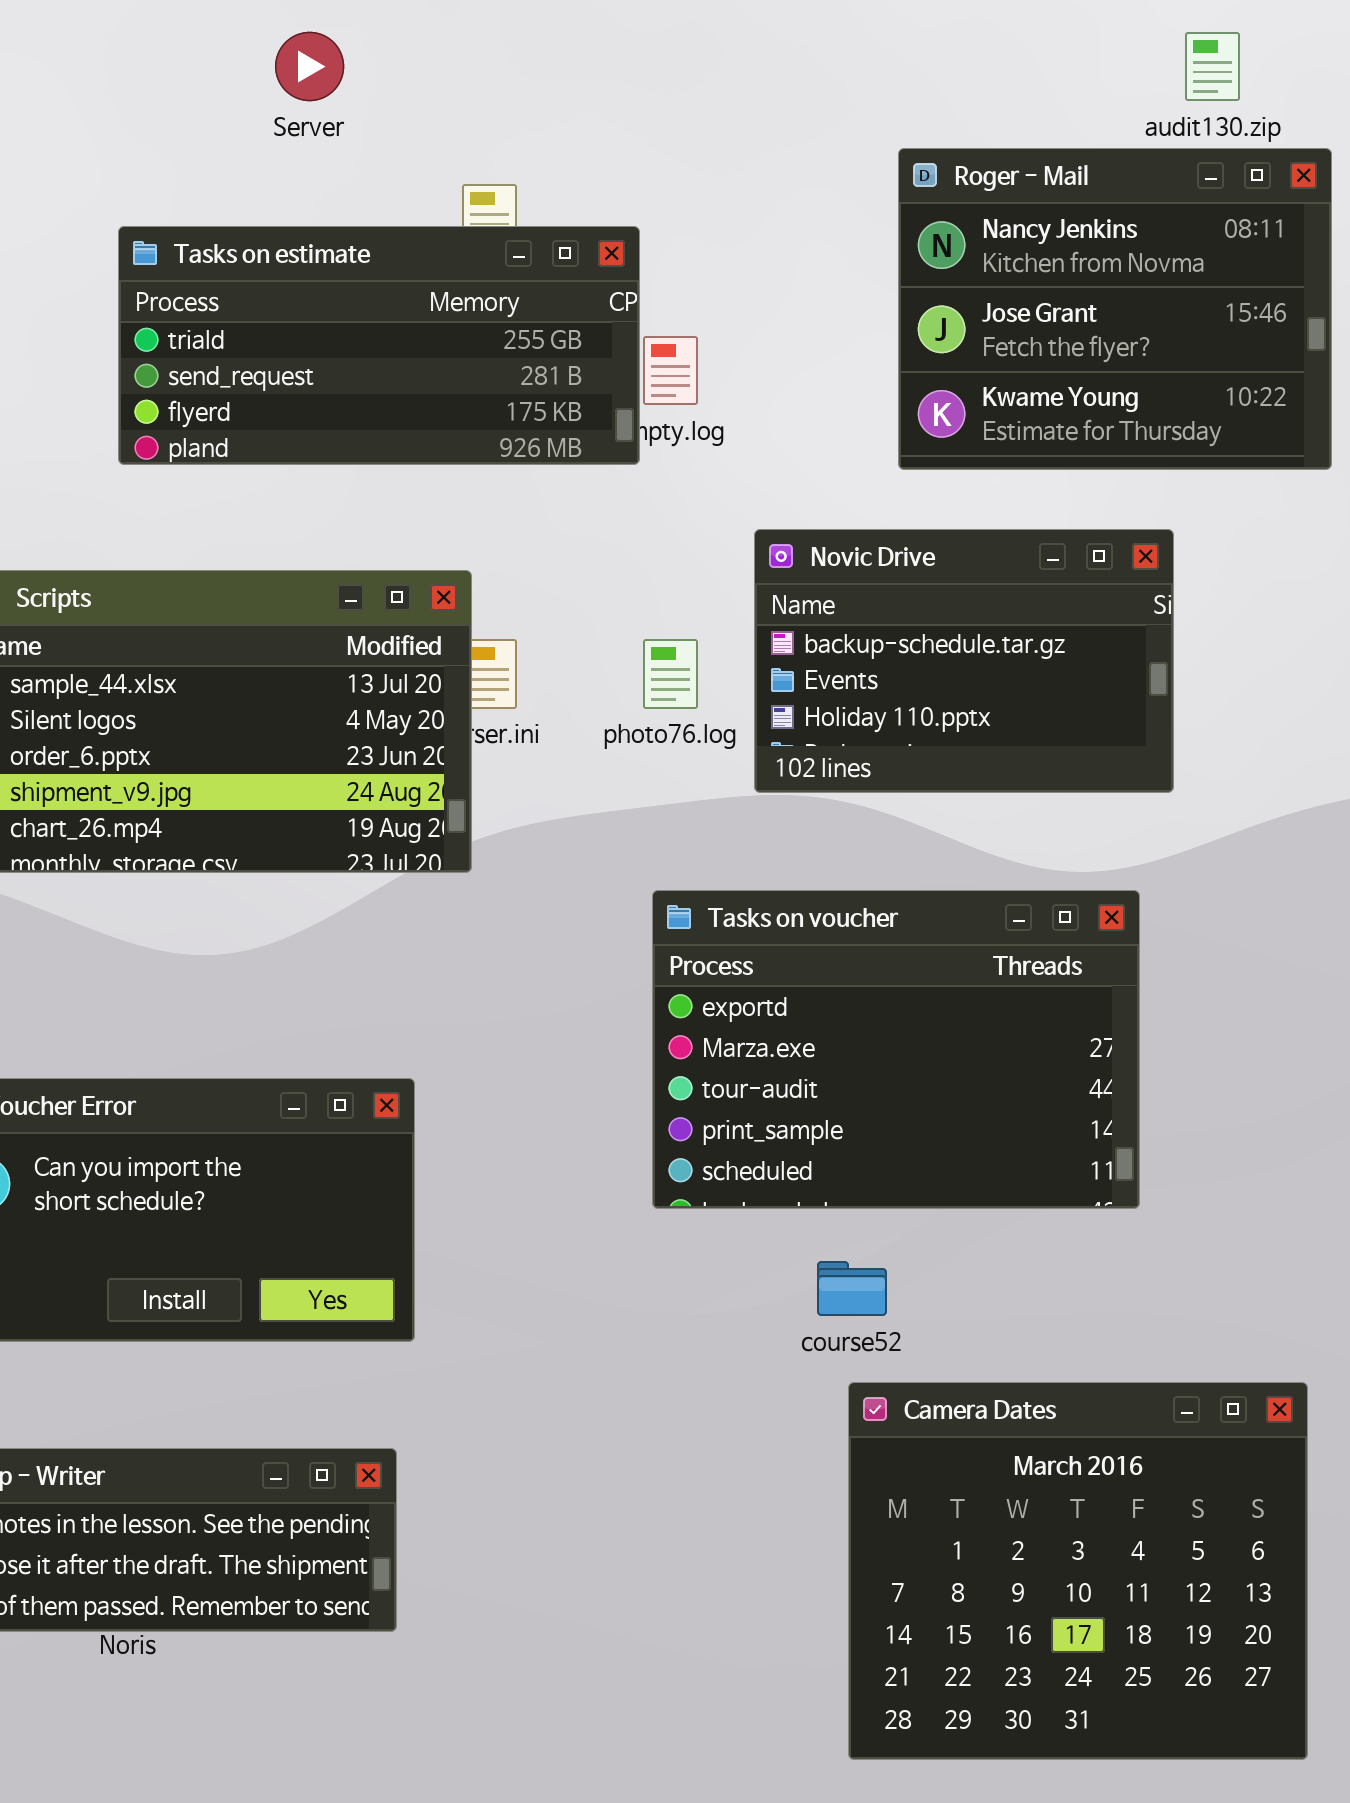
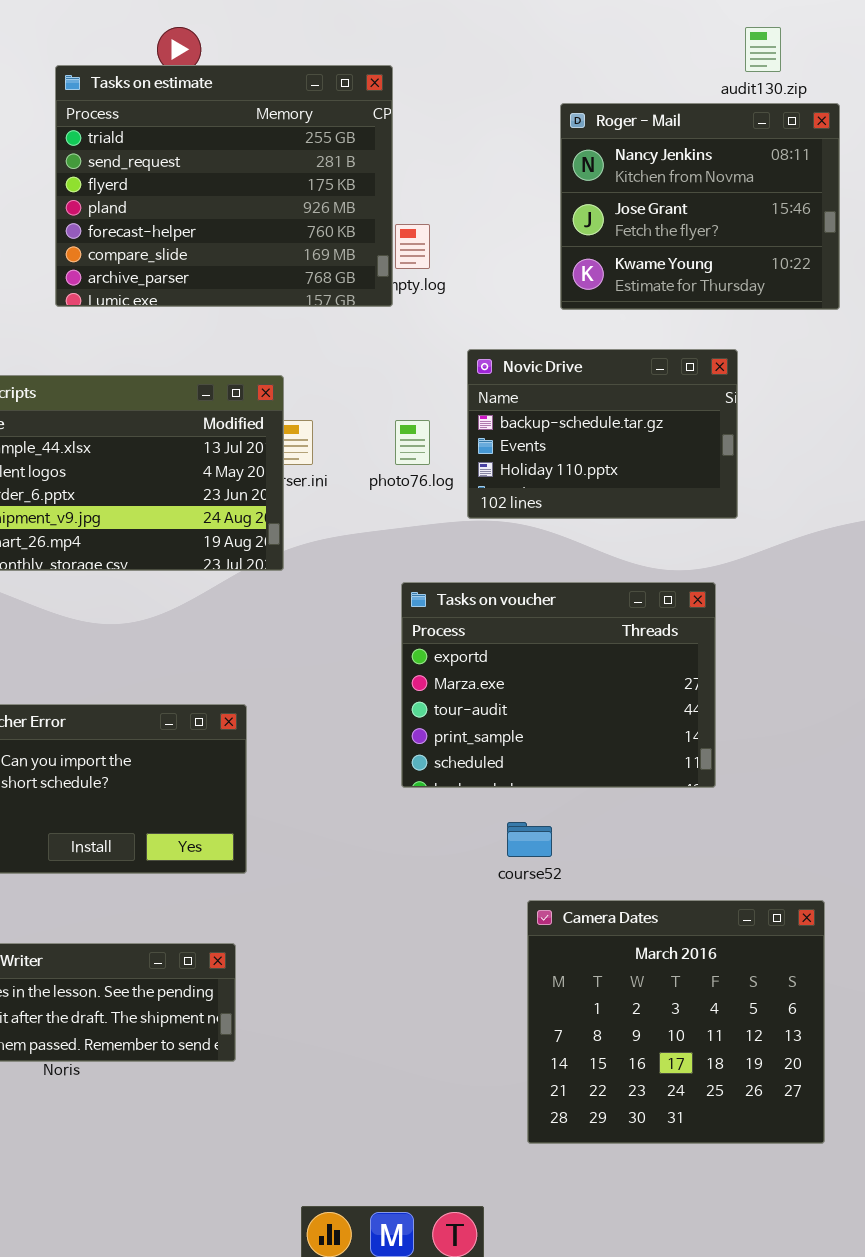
Tasks on estimate: [118,226,640,465] -> [55,65,393,307], resized

